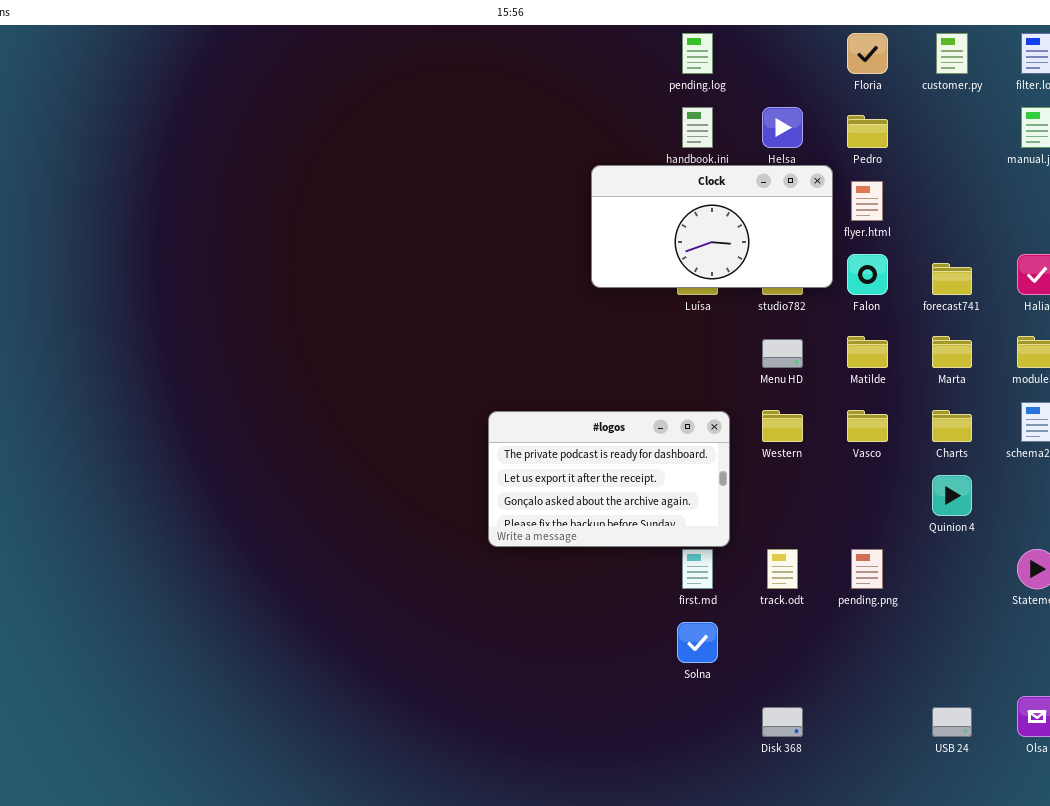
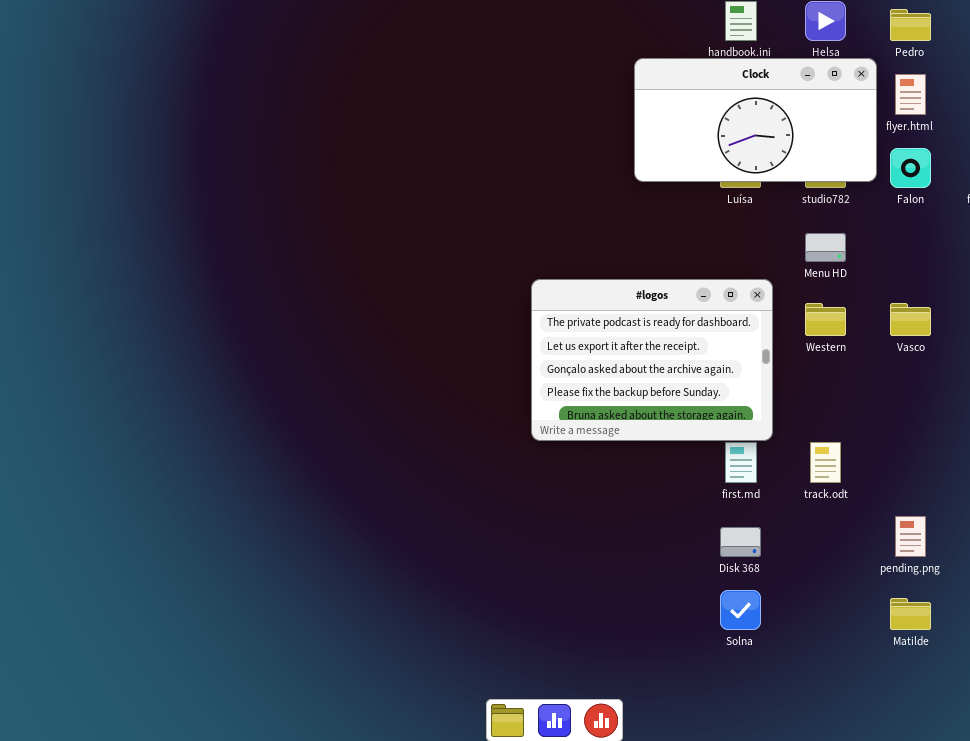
Matilde: [847,336,888,368] -> [890,598,931,630], moved
#logos: [488,411,730,547] -> [531,279,773,441], resized
pending.png: [851,549,883,589] -> [895,516,926,557], moved
Solna: [677,622,718,663] -> [720,590,761,630], moved
Disk 368: [762,707,803,737] -> [720,527,761,557], moved

